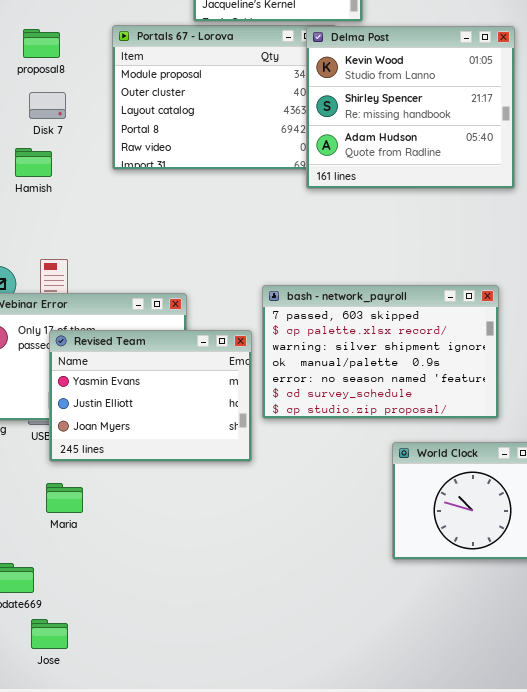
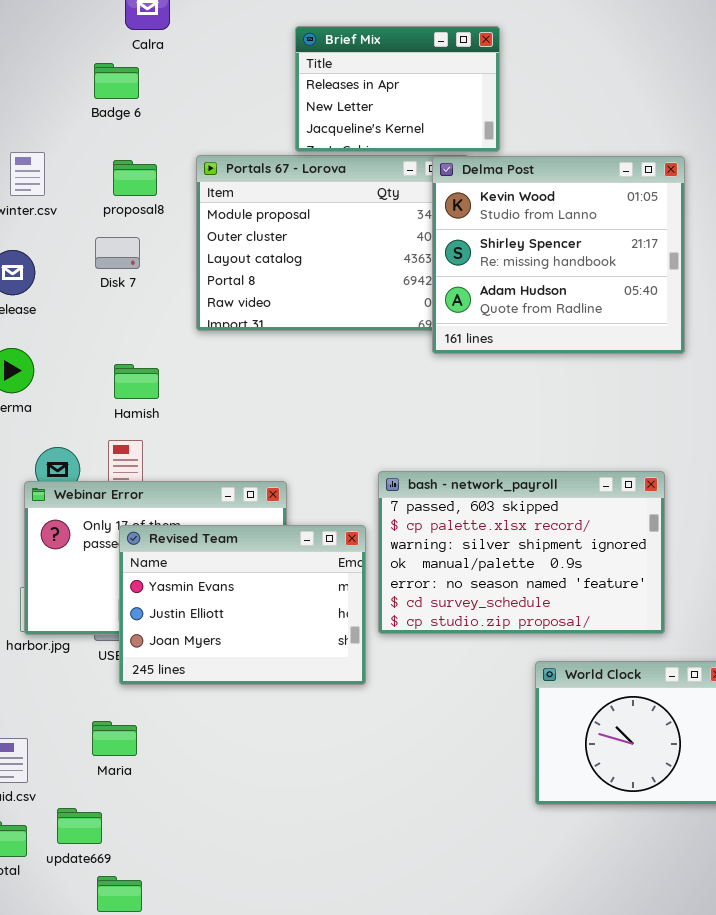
proposal8: [23,29,60,58] -> [113,160,157,196], moved
Hamish: [15,148,52,177] -> [114,364,159,399], moved
Maria: [46,483,83,513] -> [92,721,137,756], moved

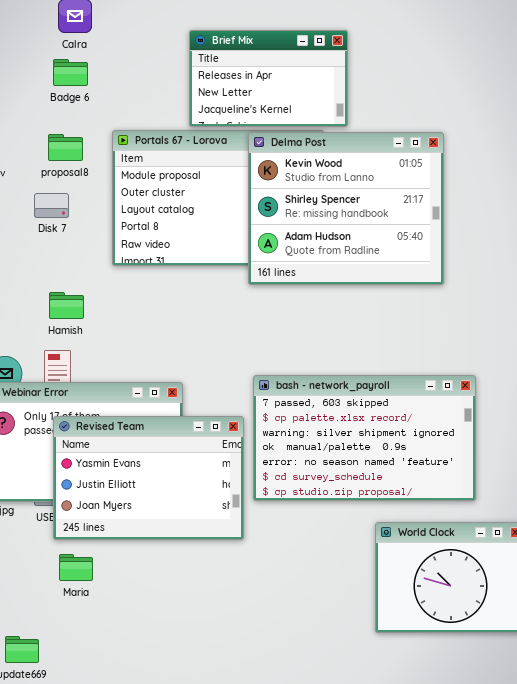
Badge 6: [94,63,139,99] -> [53,59,88,86], moved
Delma Post: [432,156,685,354] -> [248,132,444,285], moved
Maria: [92,721,137,756] -> [59,554,93,581], moved

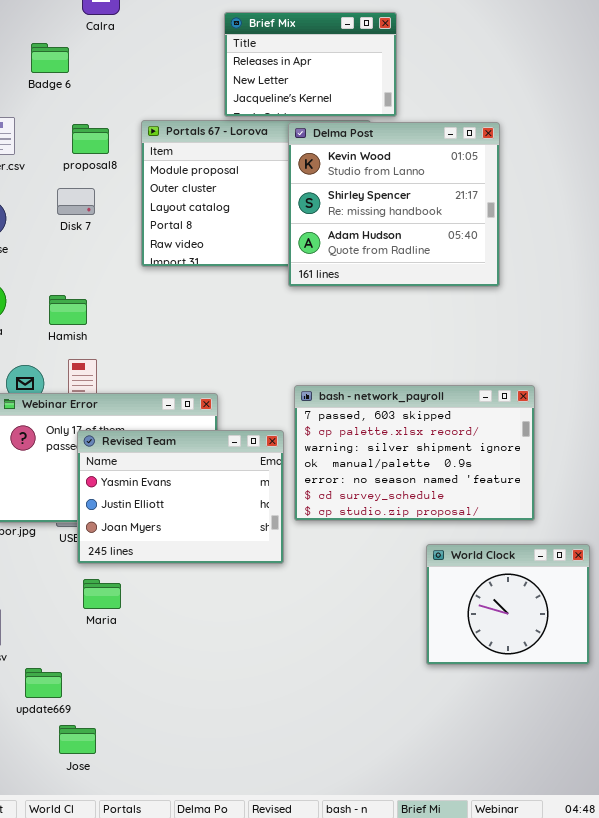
Badge 6: [53,59,88,86] -> [31,43,69,73], moved
Hamish: [49,292,84,319] -> [49,295,87,325], moved

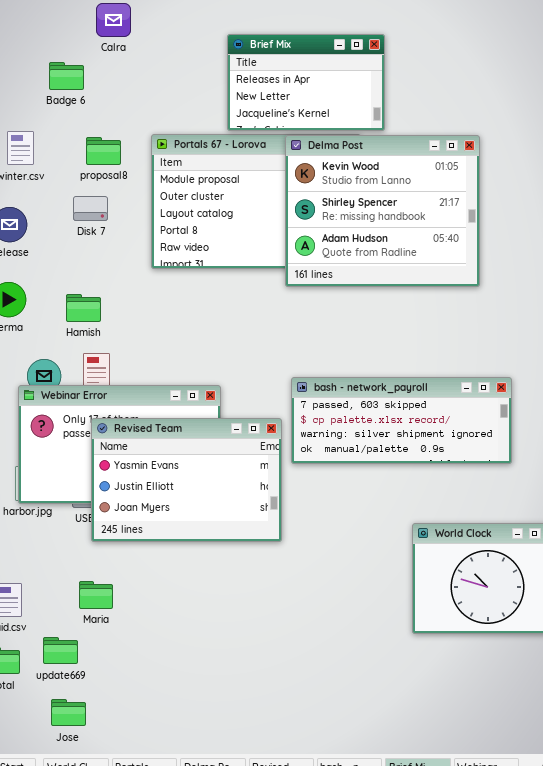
bash - network_payroll: [294,385,535,521] -> [291,377,512,464], resized
Maria: [83,579,121,609] -> [79,581,113,609], moved
Jose: [59,725,96,754] -> [51,699,86,726], moved

